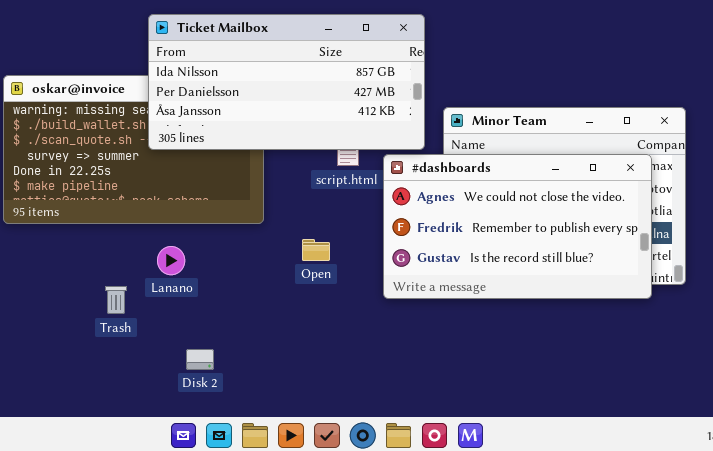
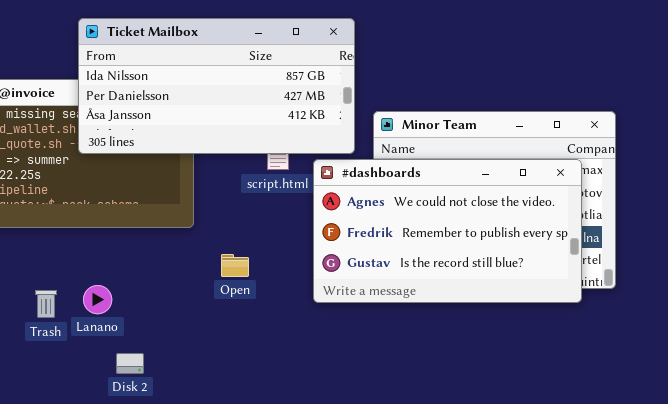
Open: [302,239,330,261] -> [221,254,249,277], moved
Lanano: [157,246,185,275] -> [83,285,112,314], moved

